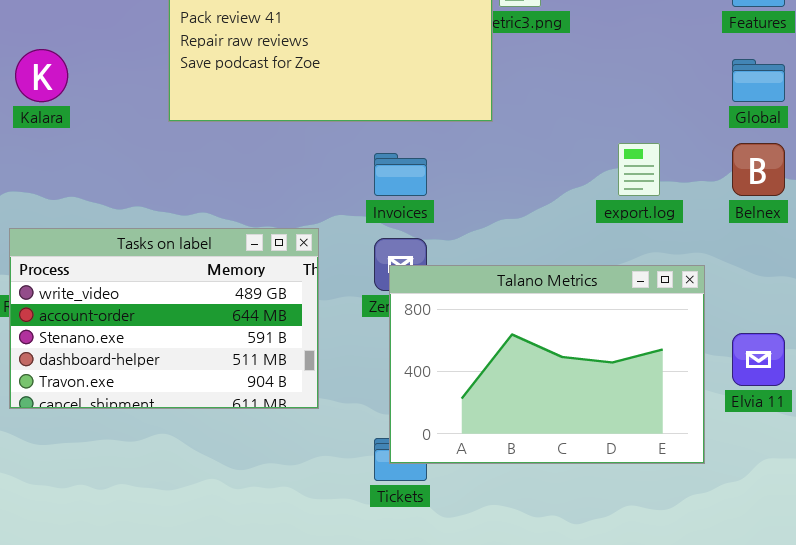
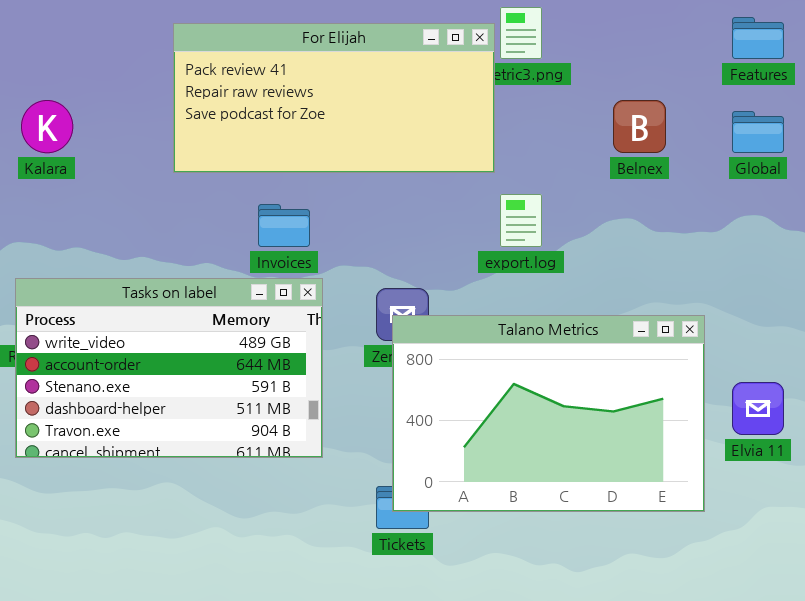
export.log: [618,143,660,196] -> [500,194,542,247], moved
Belnex: [732,143,785,196] -> [613,100,666,153], moved
Invoices: [374,153,427,196] -> [258,204,310,247], moved

